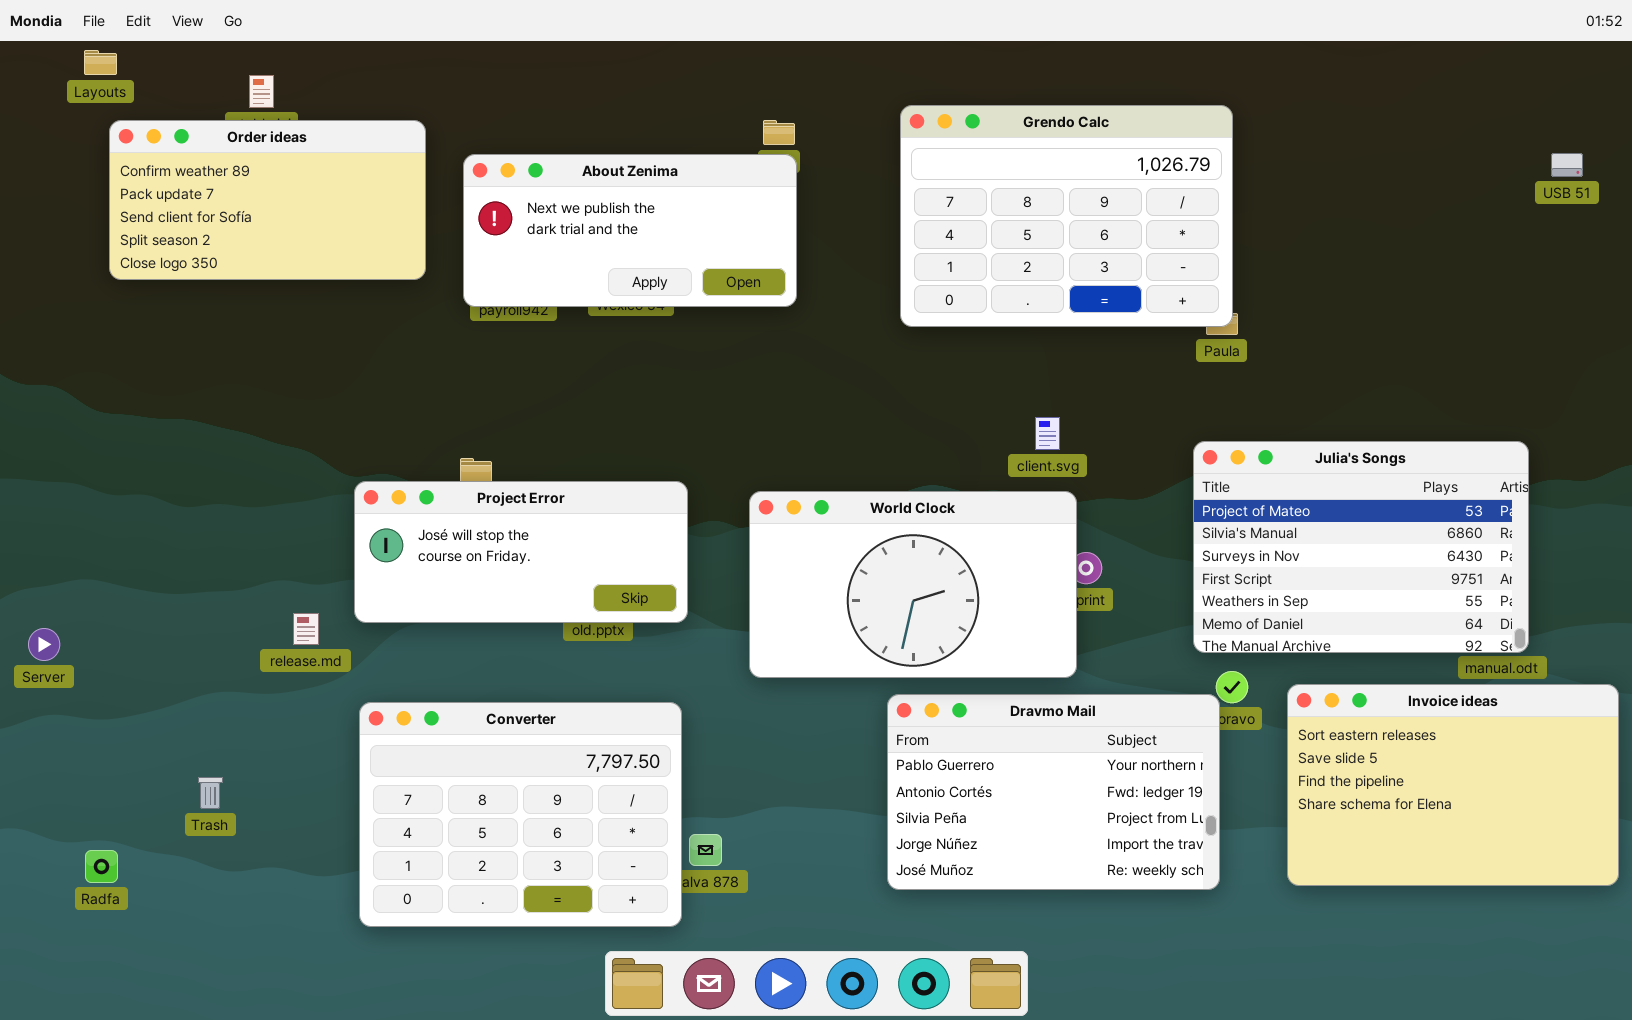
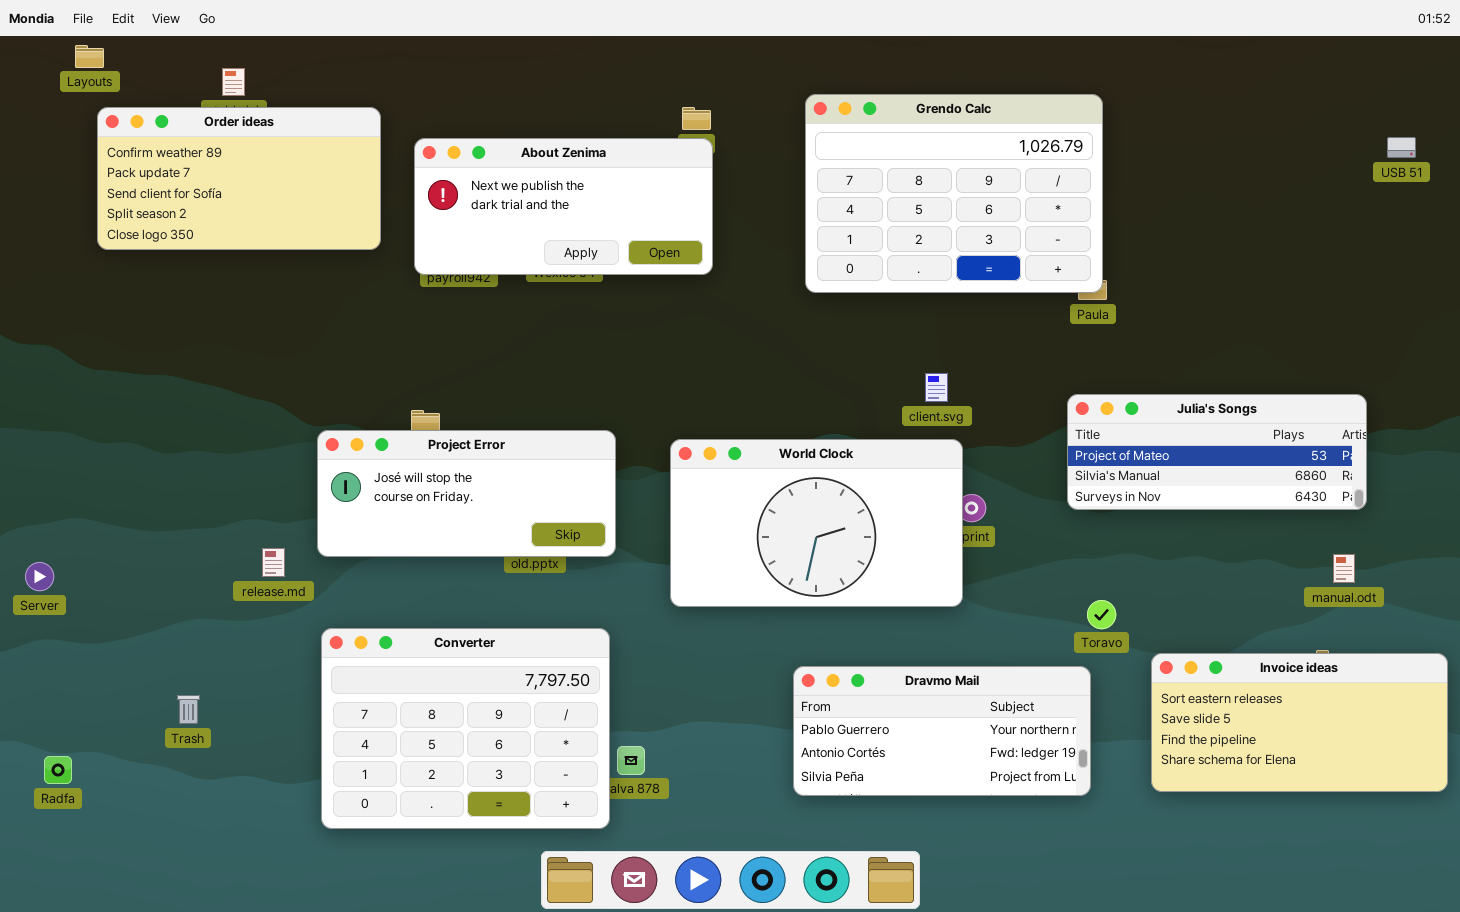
Julia's Songs: [1193,441,1529,653] -> [1067,394,1367,510], resized
Invoice ideas: [1287,684,1619,886] -> [1151,653,1448,792], resized
Dravmo Mail: [887,694,1220,890] -> [793,666,1091,796], resized
Radfa: [85,850,118,883] -> [44,756,72,784], moved

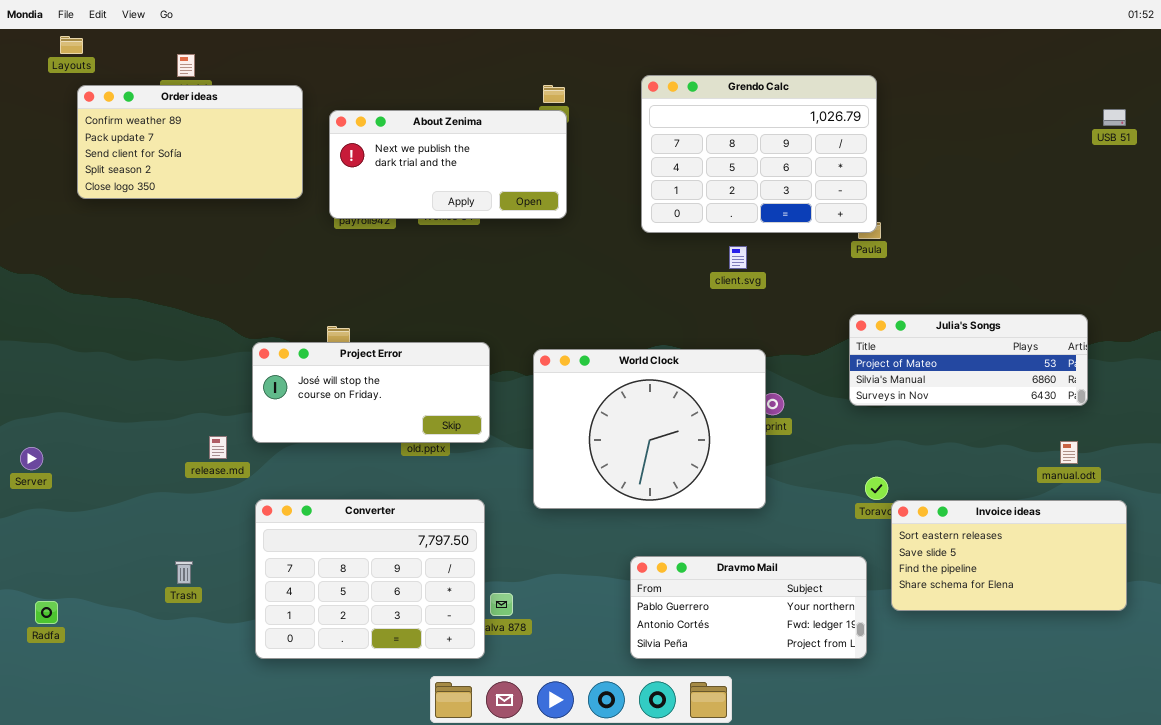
client.svg: [925,373,948,402] -> [729,246,747,269], moved
World Clock: [670,439,963,607] -> [533,349,766,509], resized
Invoice ideas: [1151,653,1448,792] -> [891,500,1127,611], moved
Dravmo Mail: [793,666,1091,796] -> [630,556,867,659], moved
Trash: [177,695,200,724] -> [175,561,193,584], moved

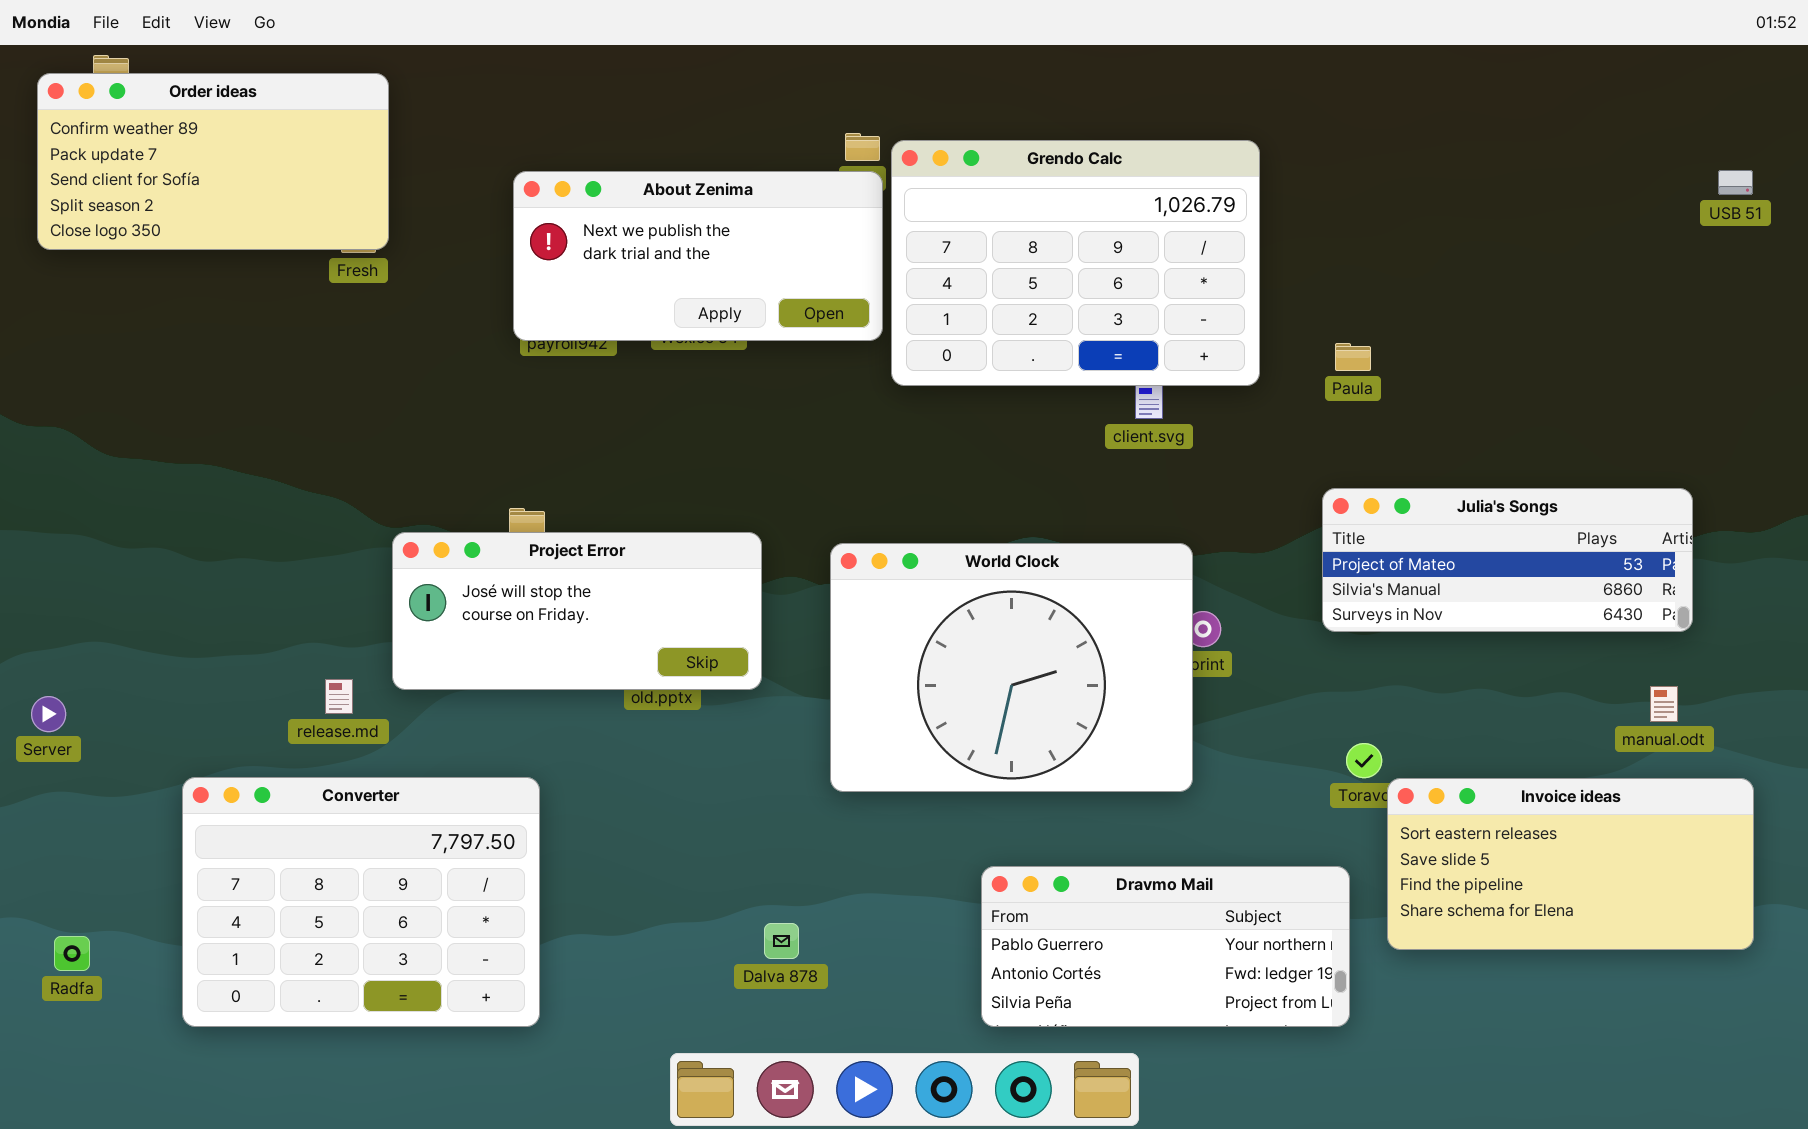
Grendo Calc: [641,75,877,233] -> [891,140,1260,386], moved
Order ideas: [77,85,303,199] -> [37,73,389,250], moved
Converter: [255,499,485,659] -> [182,777,540,1027], moved

